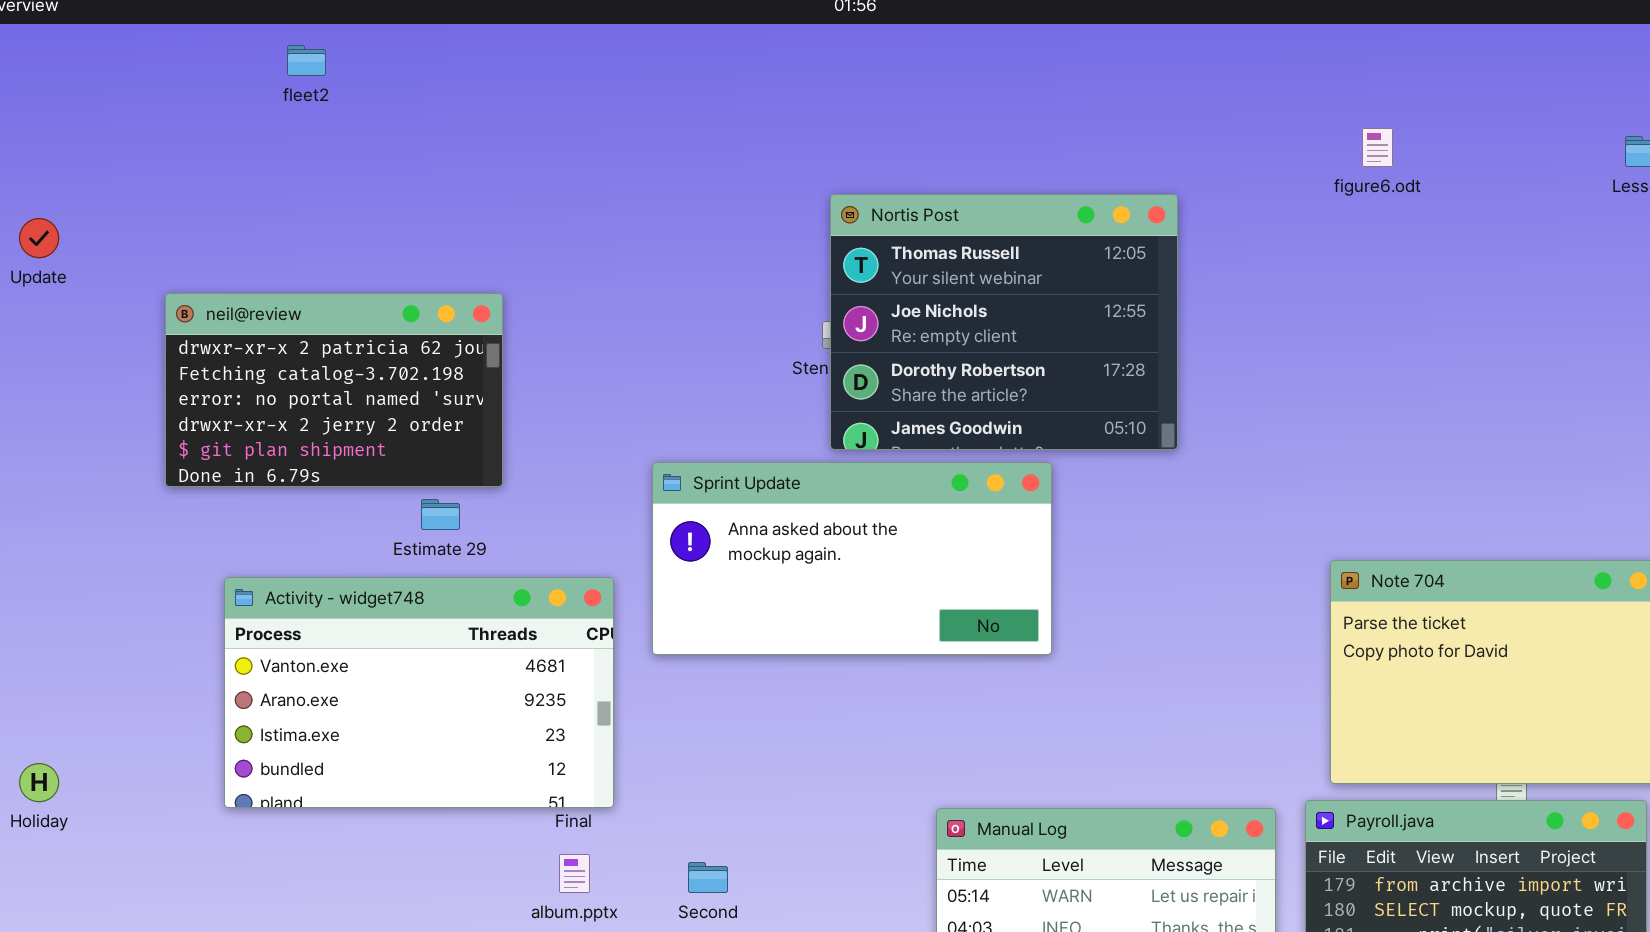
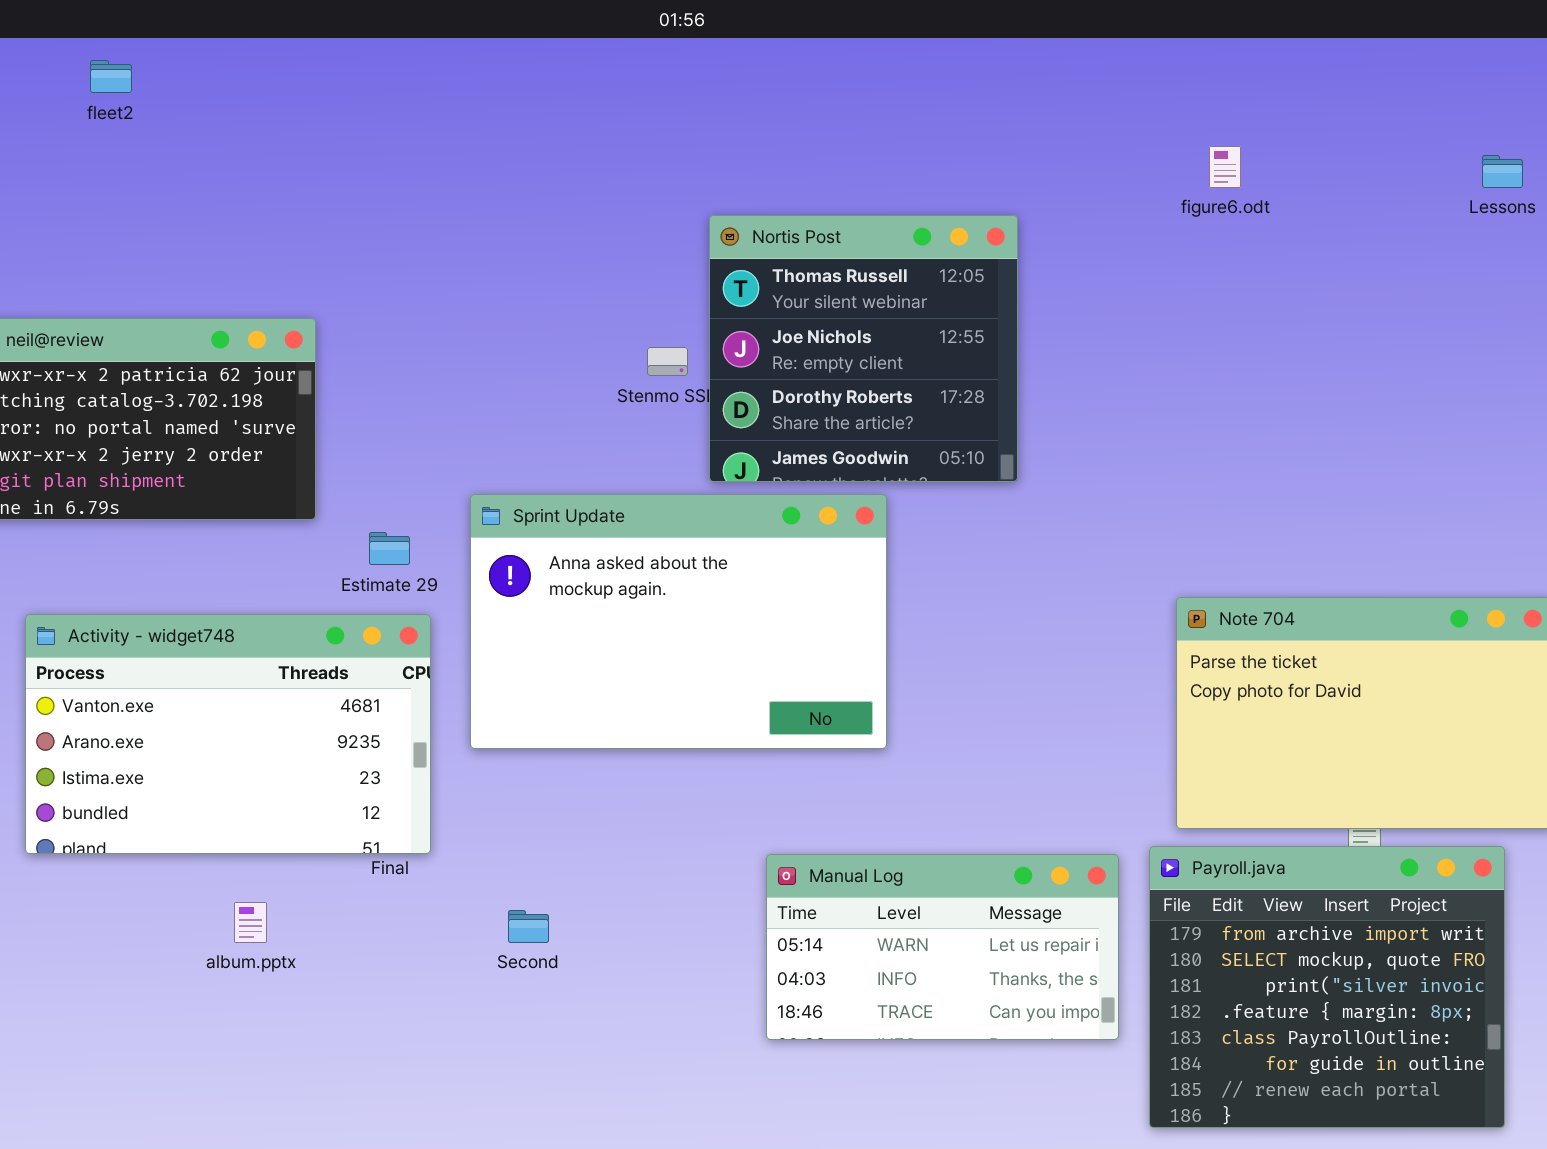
Nortis Post: [830,194,1178,450] -> [709,215,1018,482], resized
Sprint Update: [652,462,1052,655] -> [470,494,887,749], resized
Estimate 29: [421,499,460,530] -> [369,532,410,565], moved
album.pptx: [559,854,590,893] -> [234,902,267,943], moved

